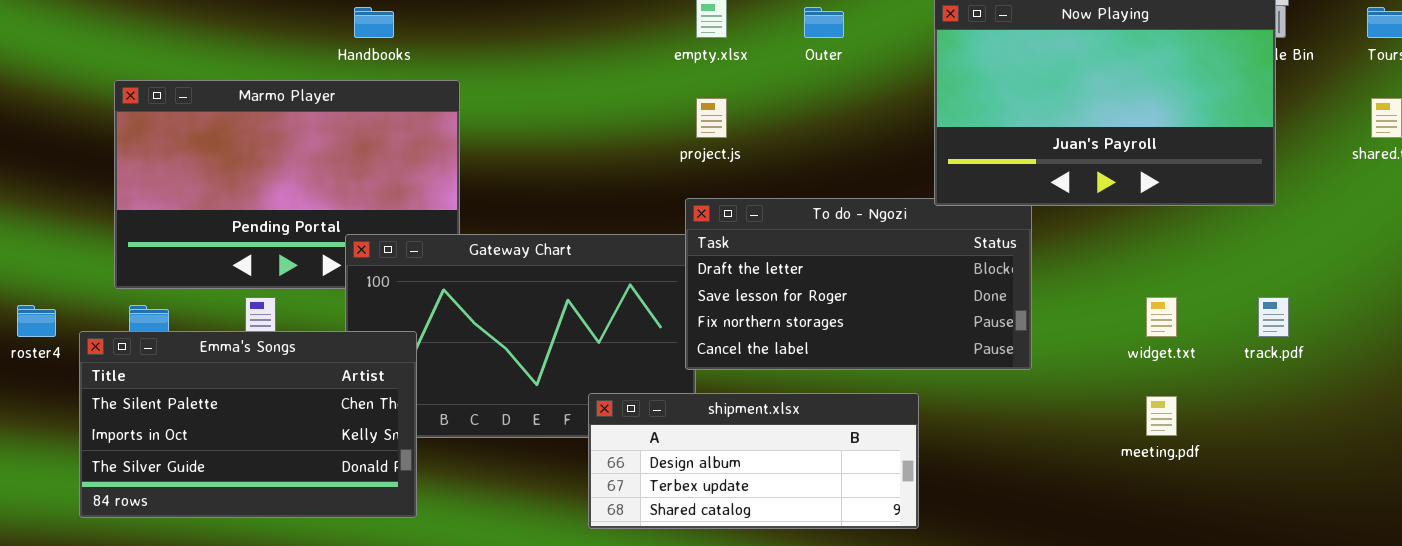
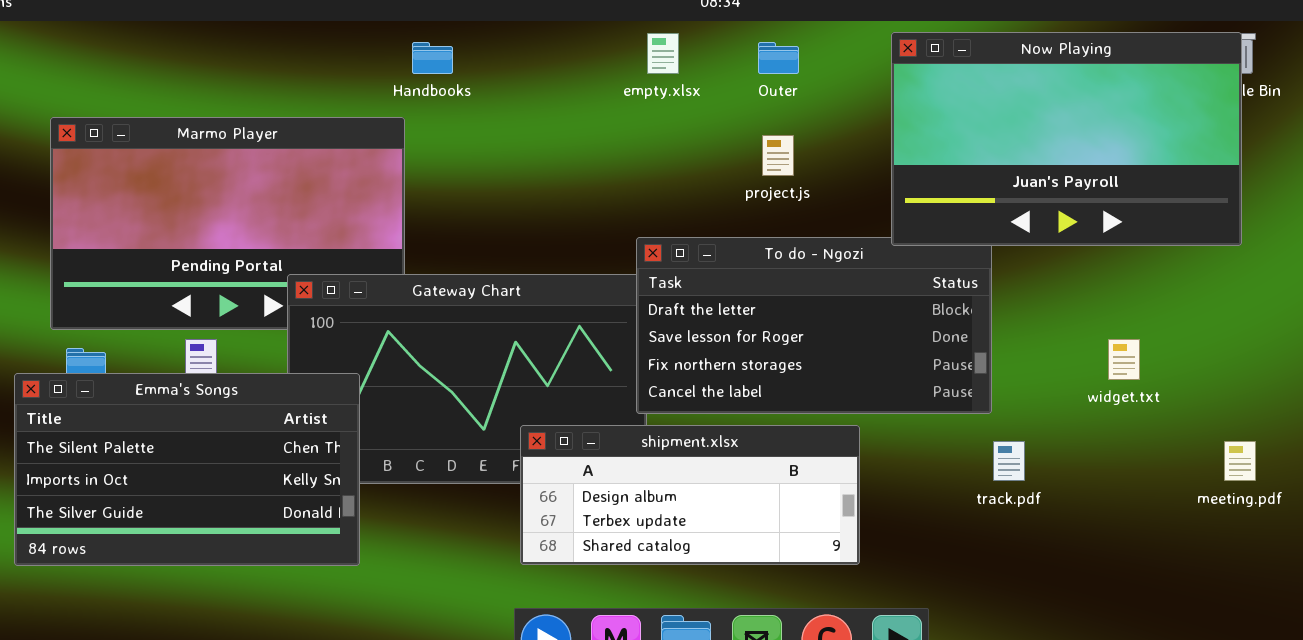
Handbooks: [354,7,394,38] -> [412,42,453,74], moved
project.js: [696,98,727,138] -> [762,135,794,176], moved
track.pdf: [1258,297,1289,337] -> [993,441,1025,481], moved
shipment.xlsx: [588,393,919,529] -> [520,425,860,565], moved
meeting.pdf: [1146,396,1177,436] -> [1224,441,1256,481], moved

